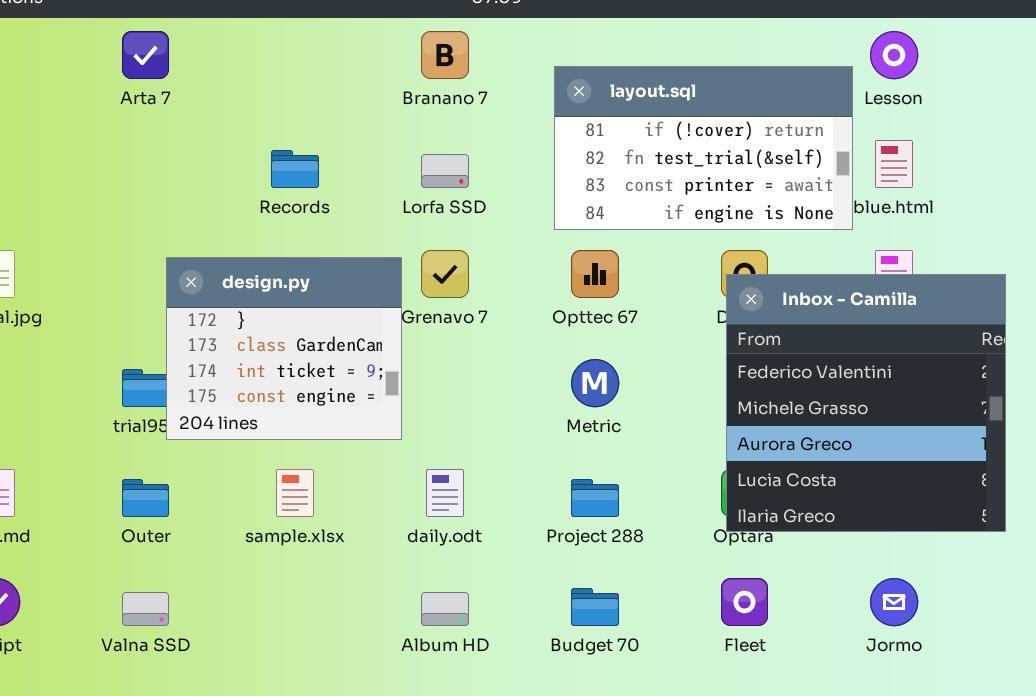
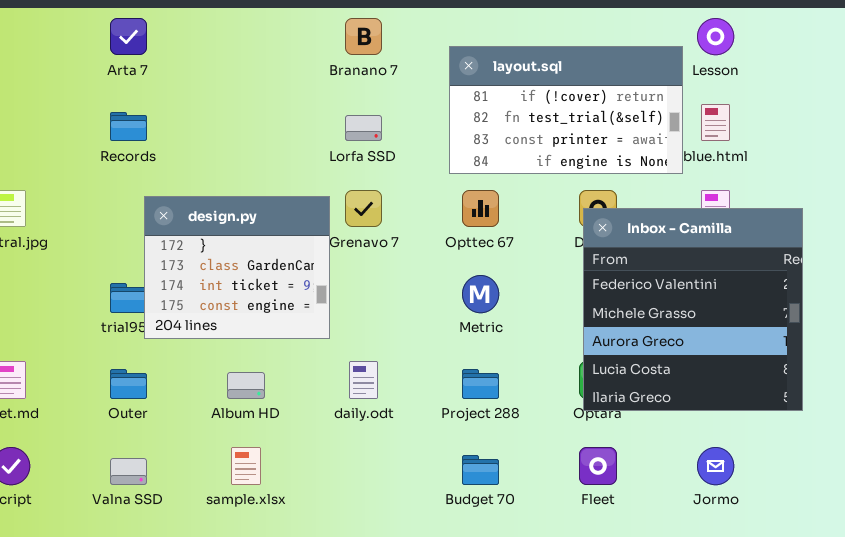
Records: [271,150,319,188] -> [110,112,147,141], moved
sample.xlsx: [276,469,314,517] -> [231,447,261,485], moved
Album HD: [421,592,469,626] -> [227,372,265,399], moved

